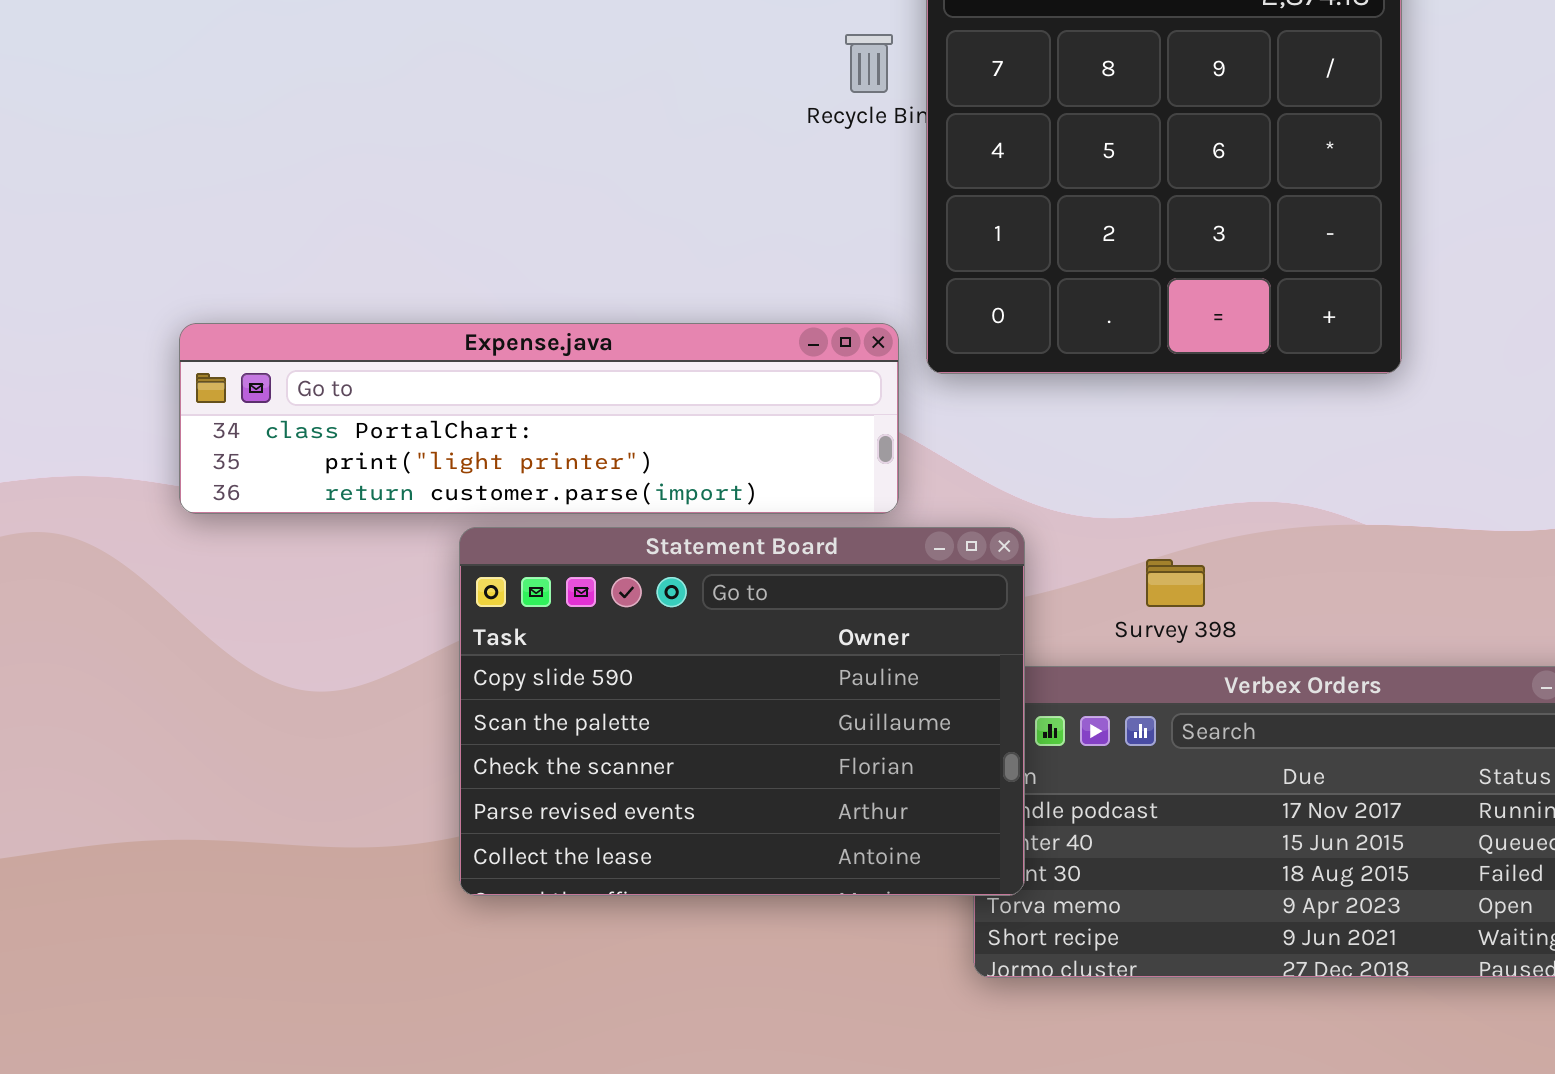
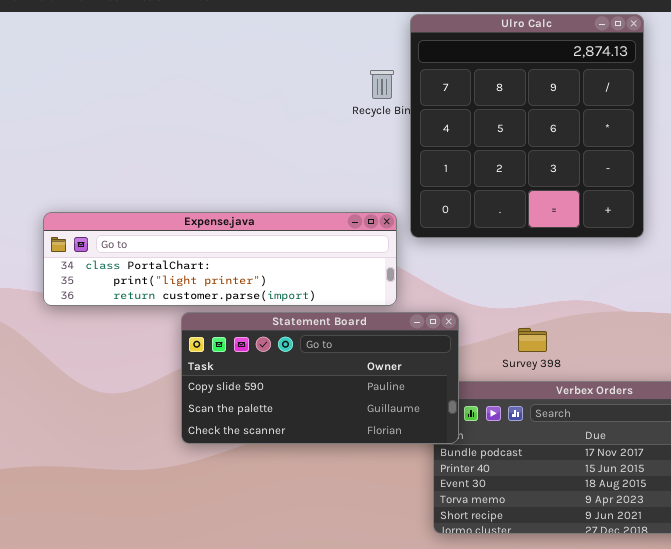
Statement Board: [459,527,1025,896] -> [181,312,459,444], resized

